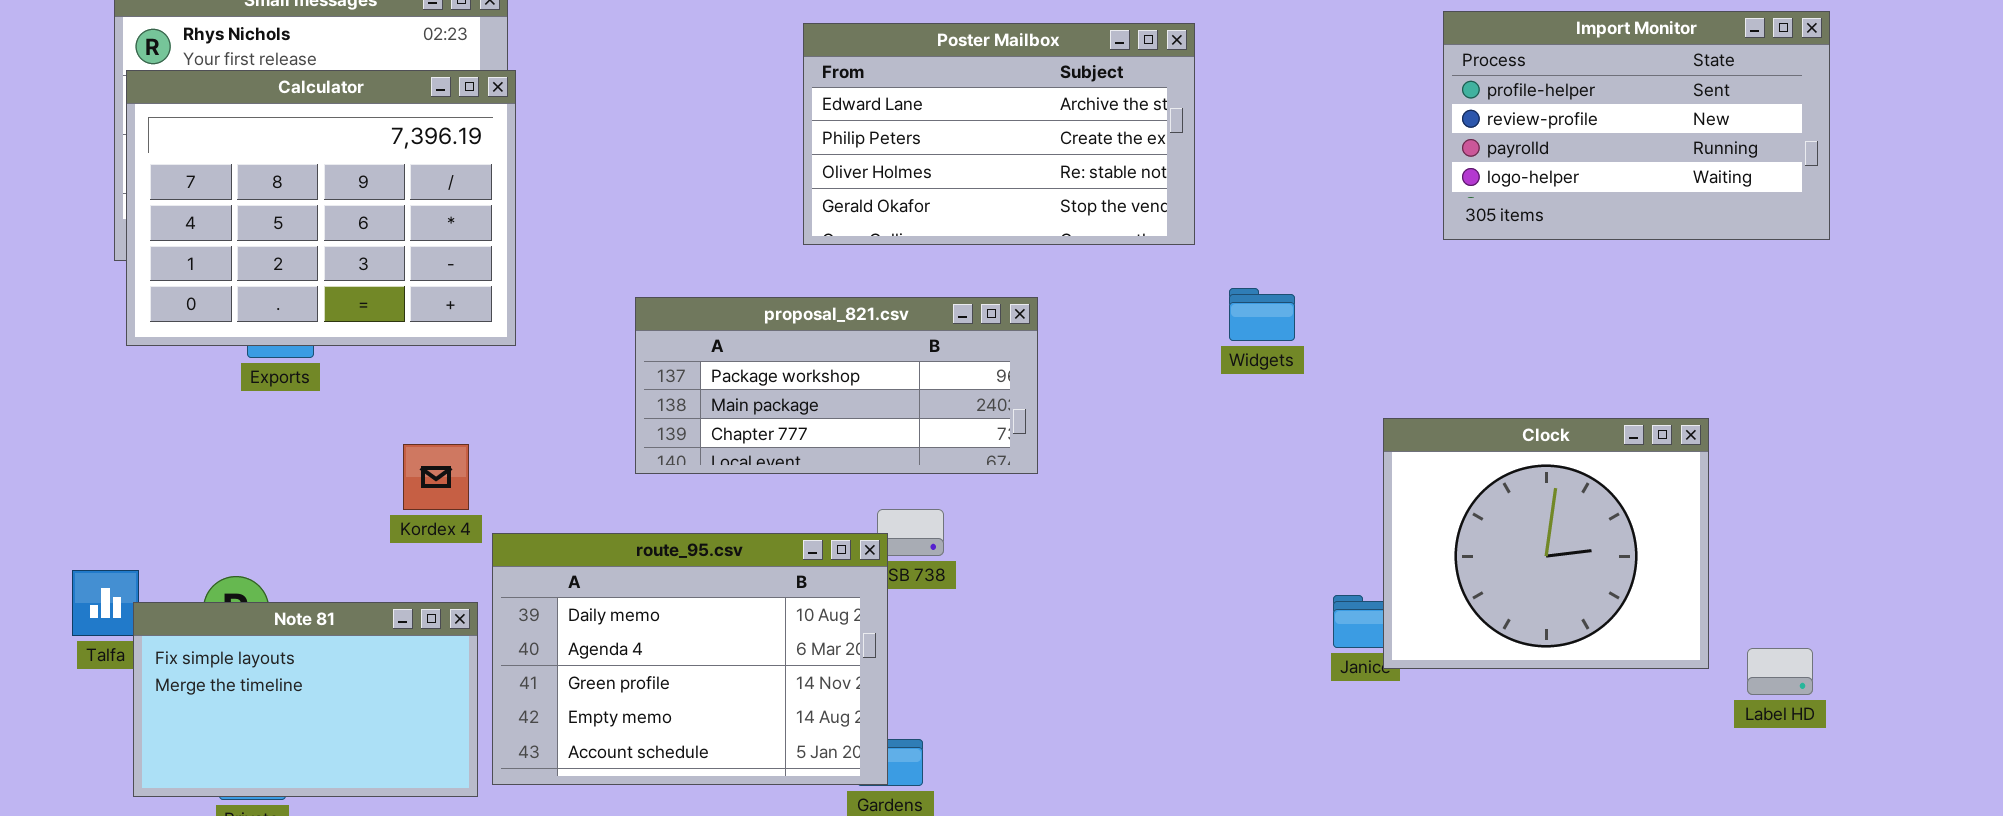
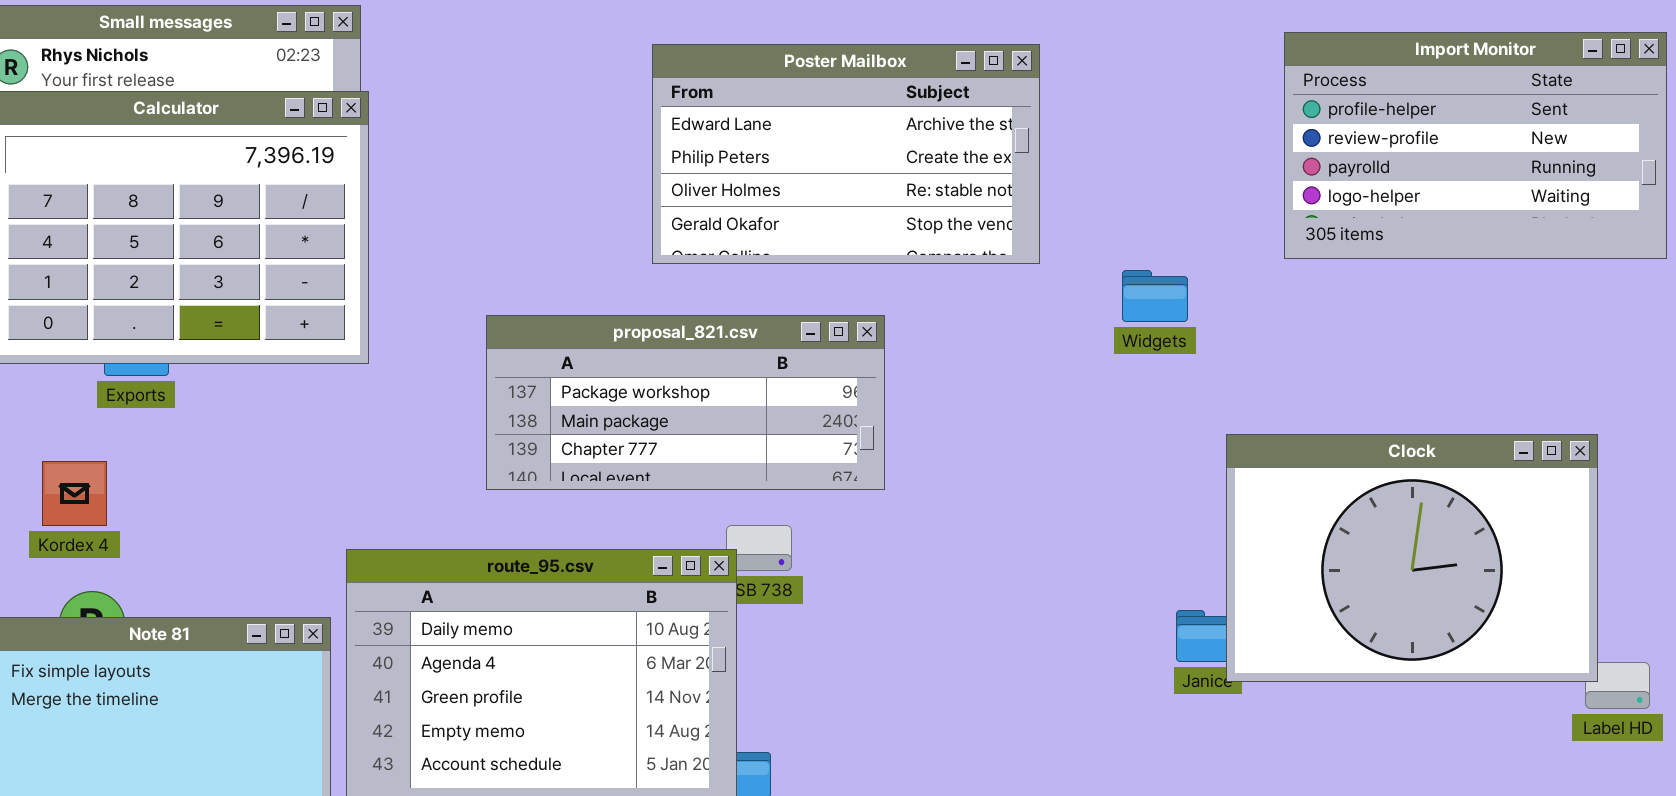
Widgets: [1229,288,1295,341] -> [1122,270,1188,322], moved
Clock: [1383,418,1709,669] -> [1226,434,1598,682], resized
Kordex 4: [403,444,469,510] -> [42,461,107,526], moved

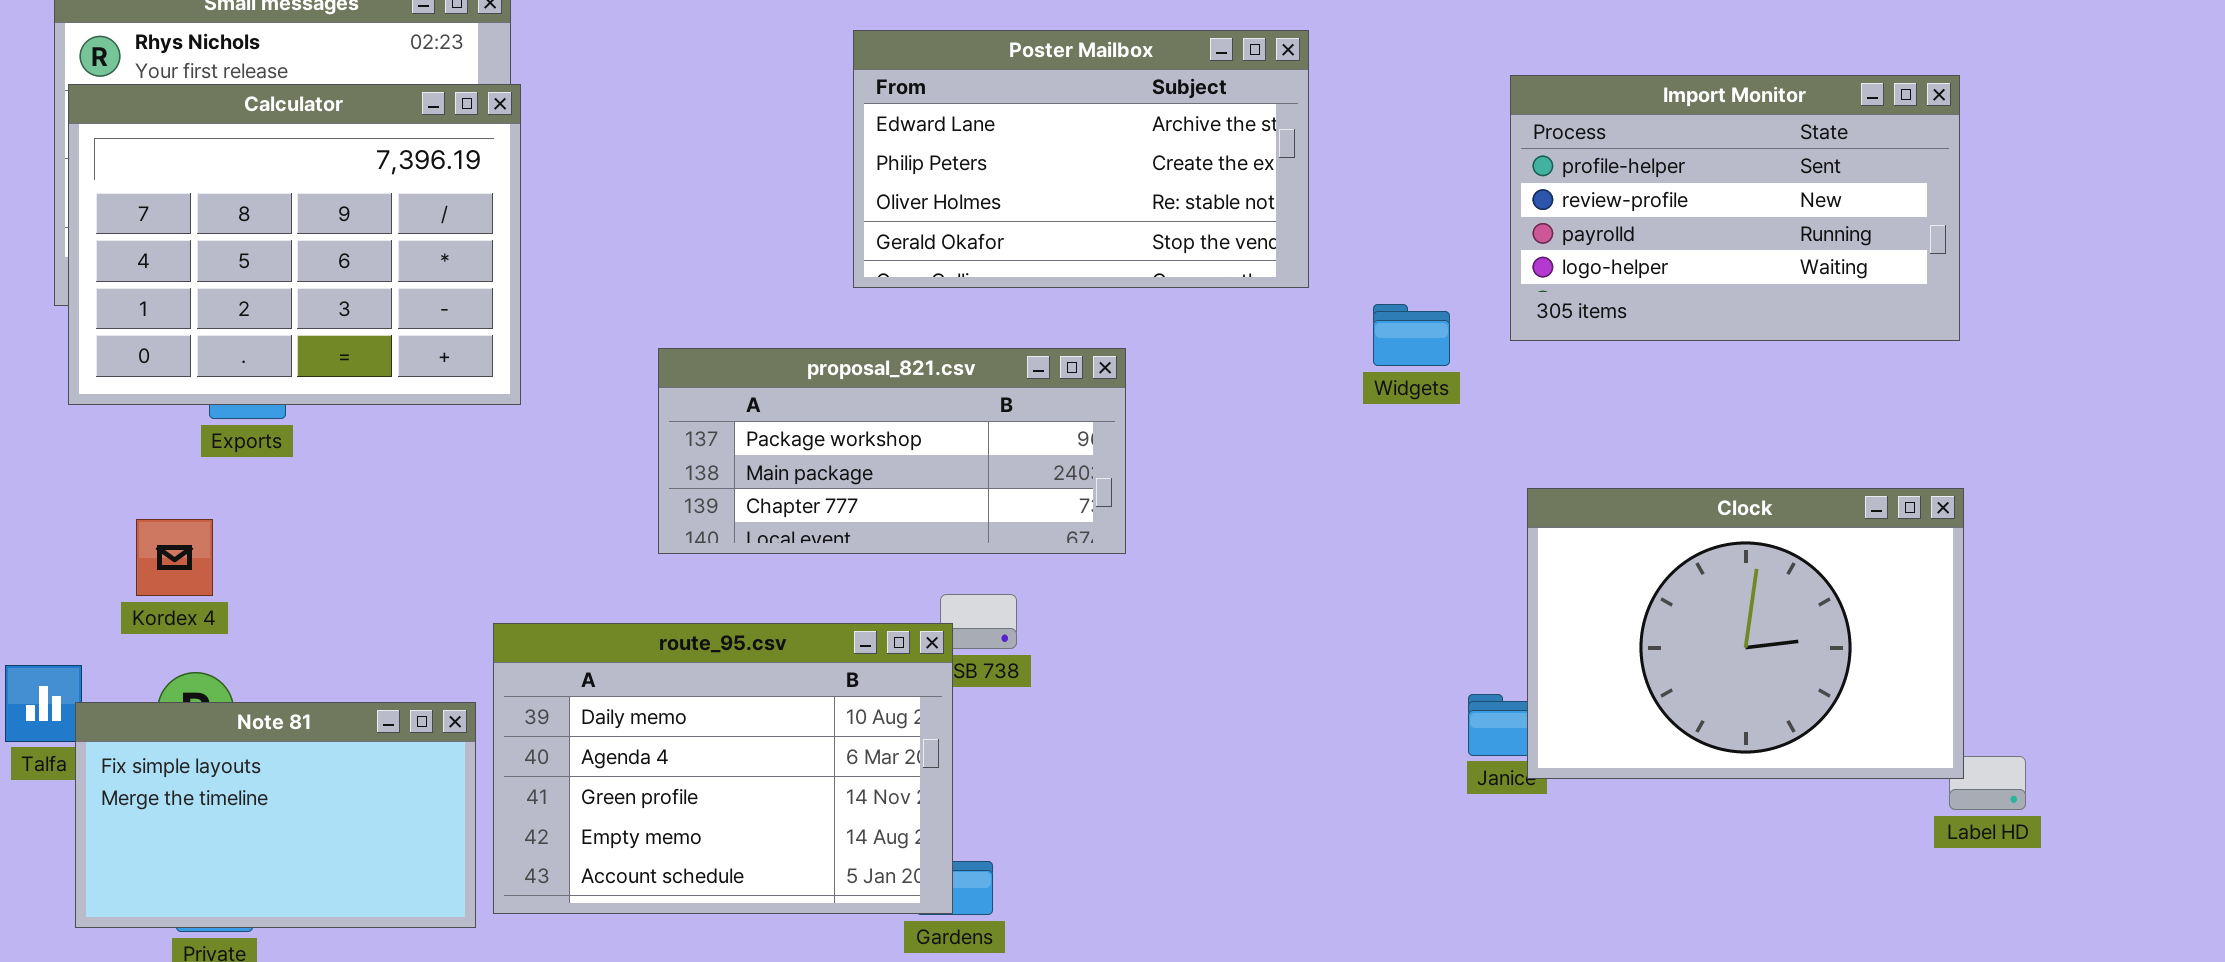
Import Monitor: [1284,32,1667,259] -> [1510,75,1960,341], moved
Widgets: [1122,270,1188,322] -> [1373,304,1450,366], moved

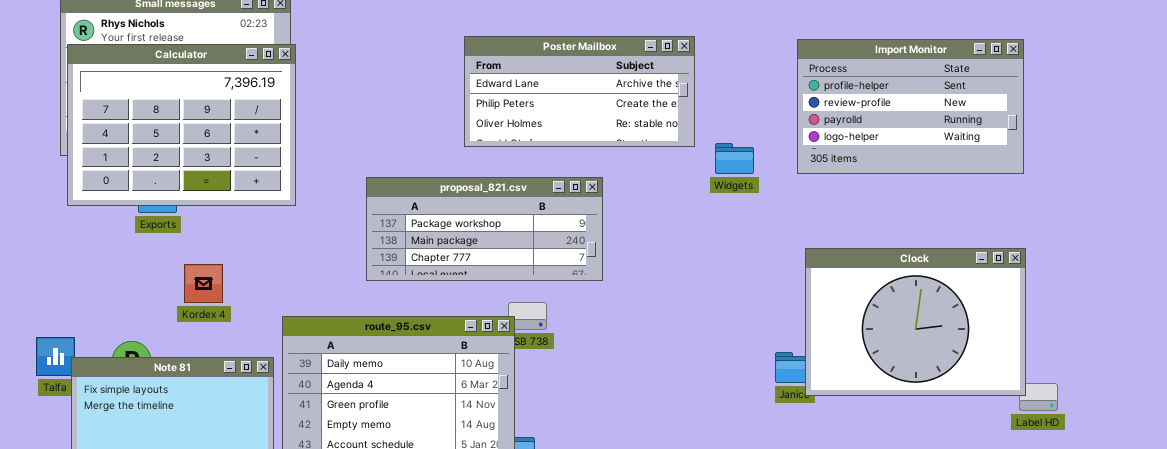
Poster Mailbox: [853,30,1309,288] -> [464,36,695,147], resized
Widgets: [1373,304,1450,366] -> [715,143,754,174], moved
Kordex 4: [136,519,213,596] -> [184,264,223,303], moved

